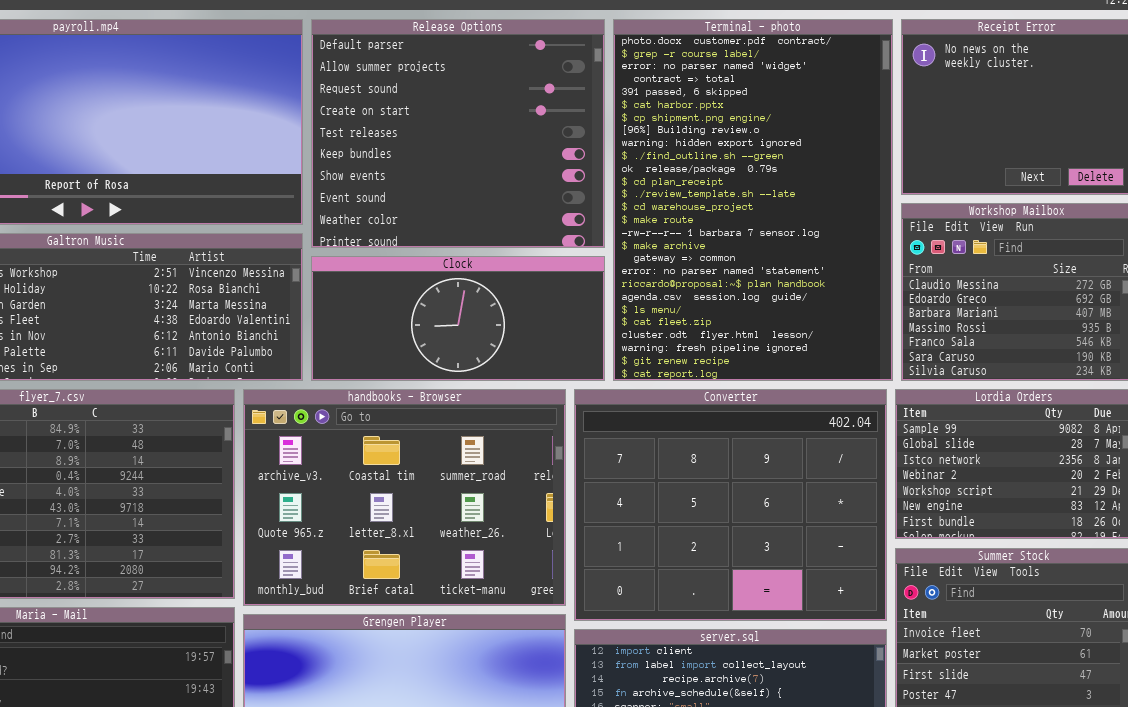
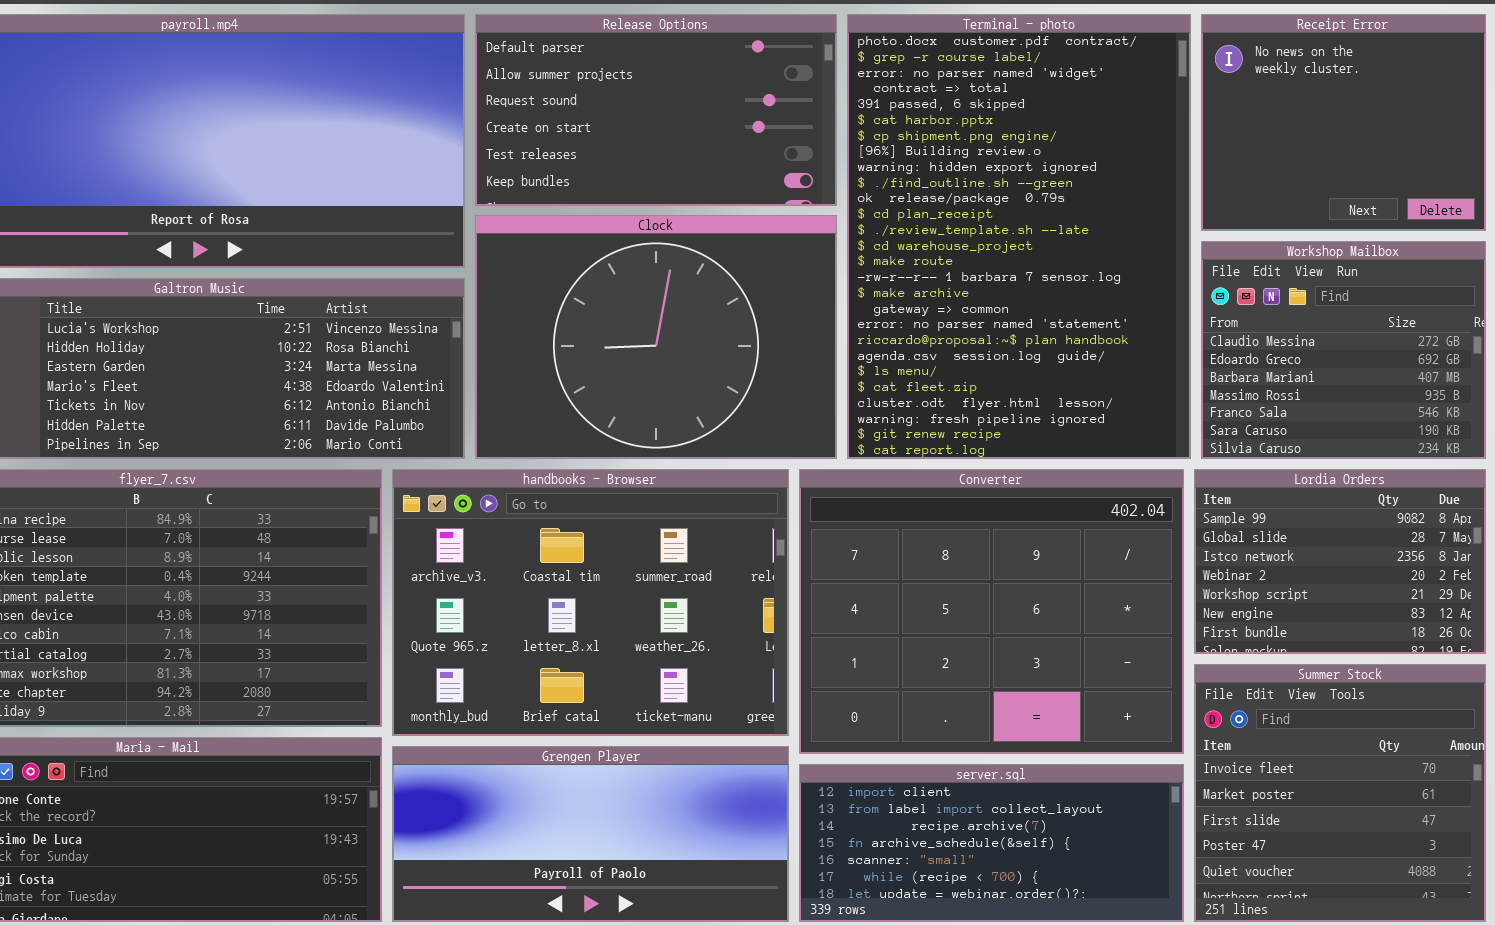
Release Options: [311,19,605,248] -> [475,14,837,206], resized
Clock: [311,256,605,381] -> [475,215,837,459], resized

